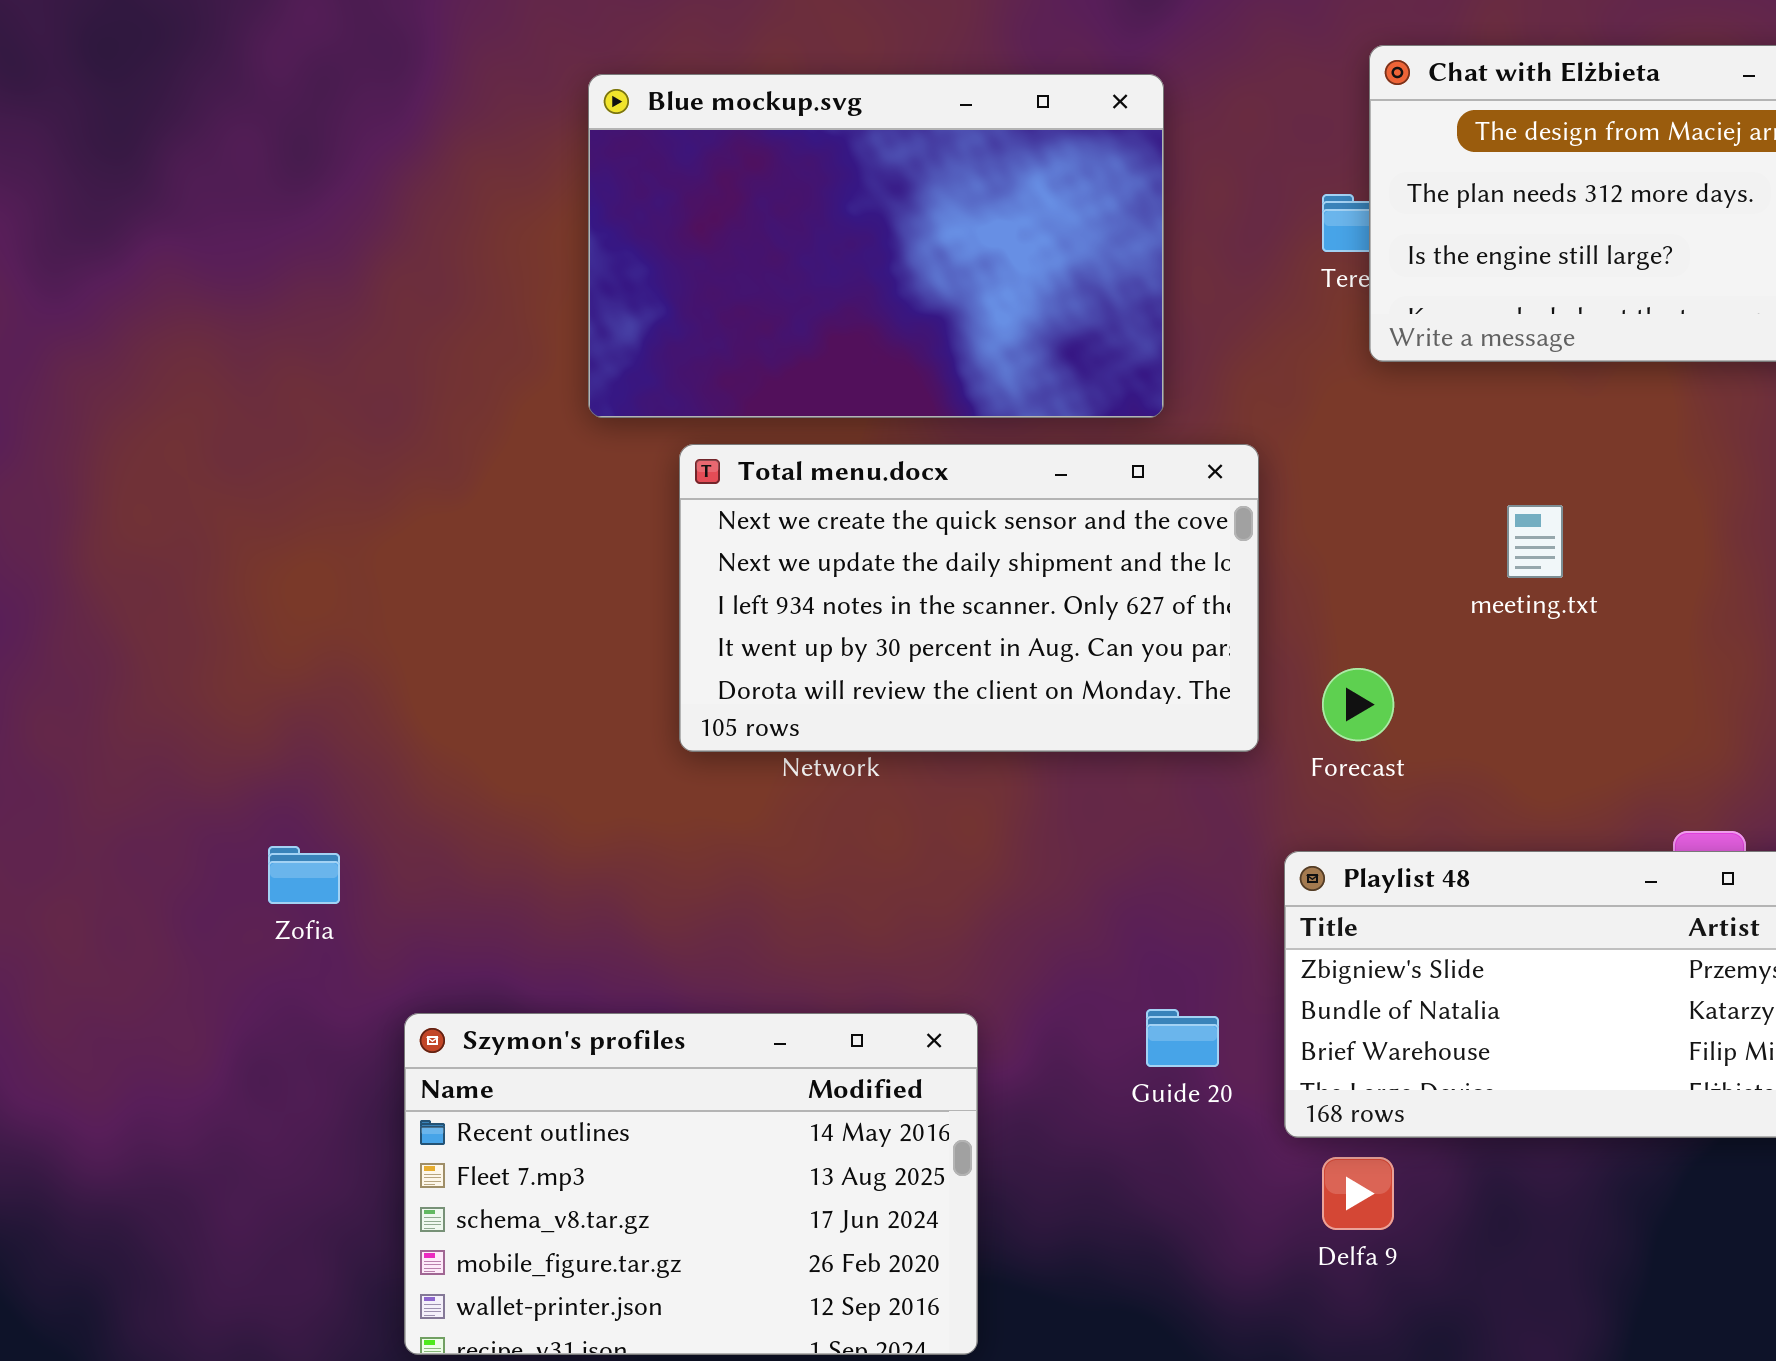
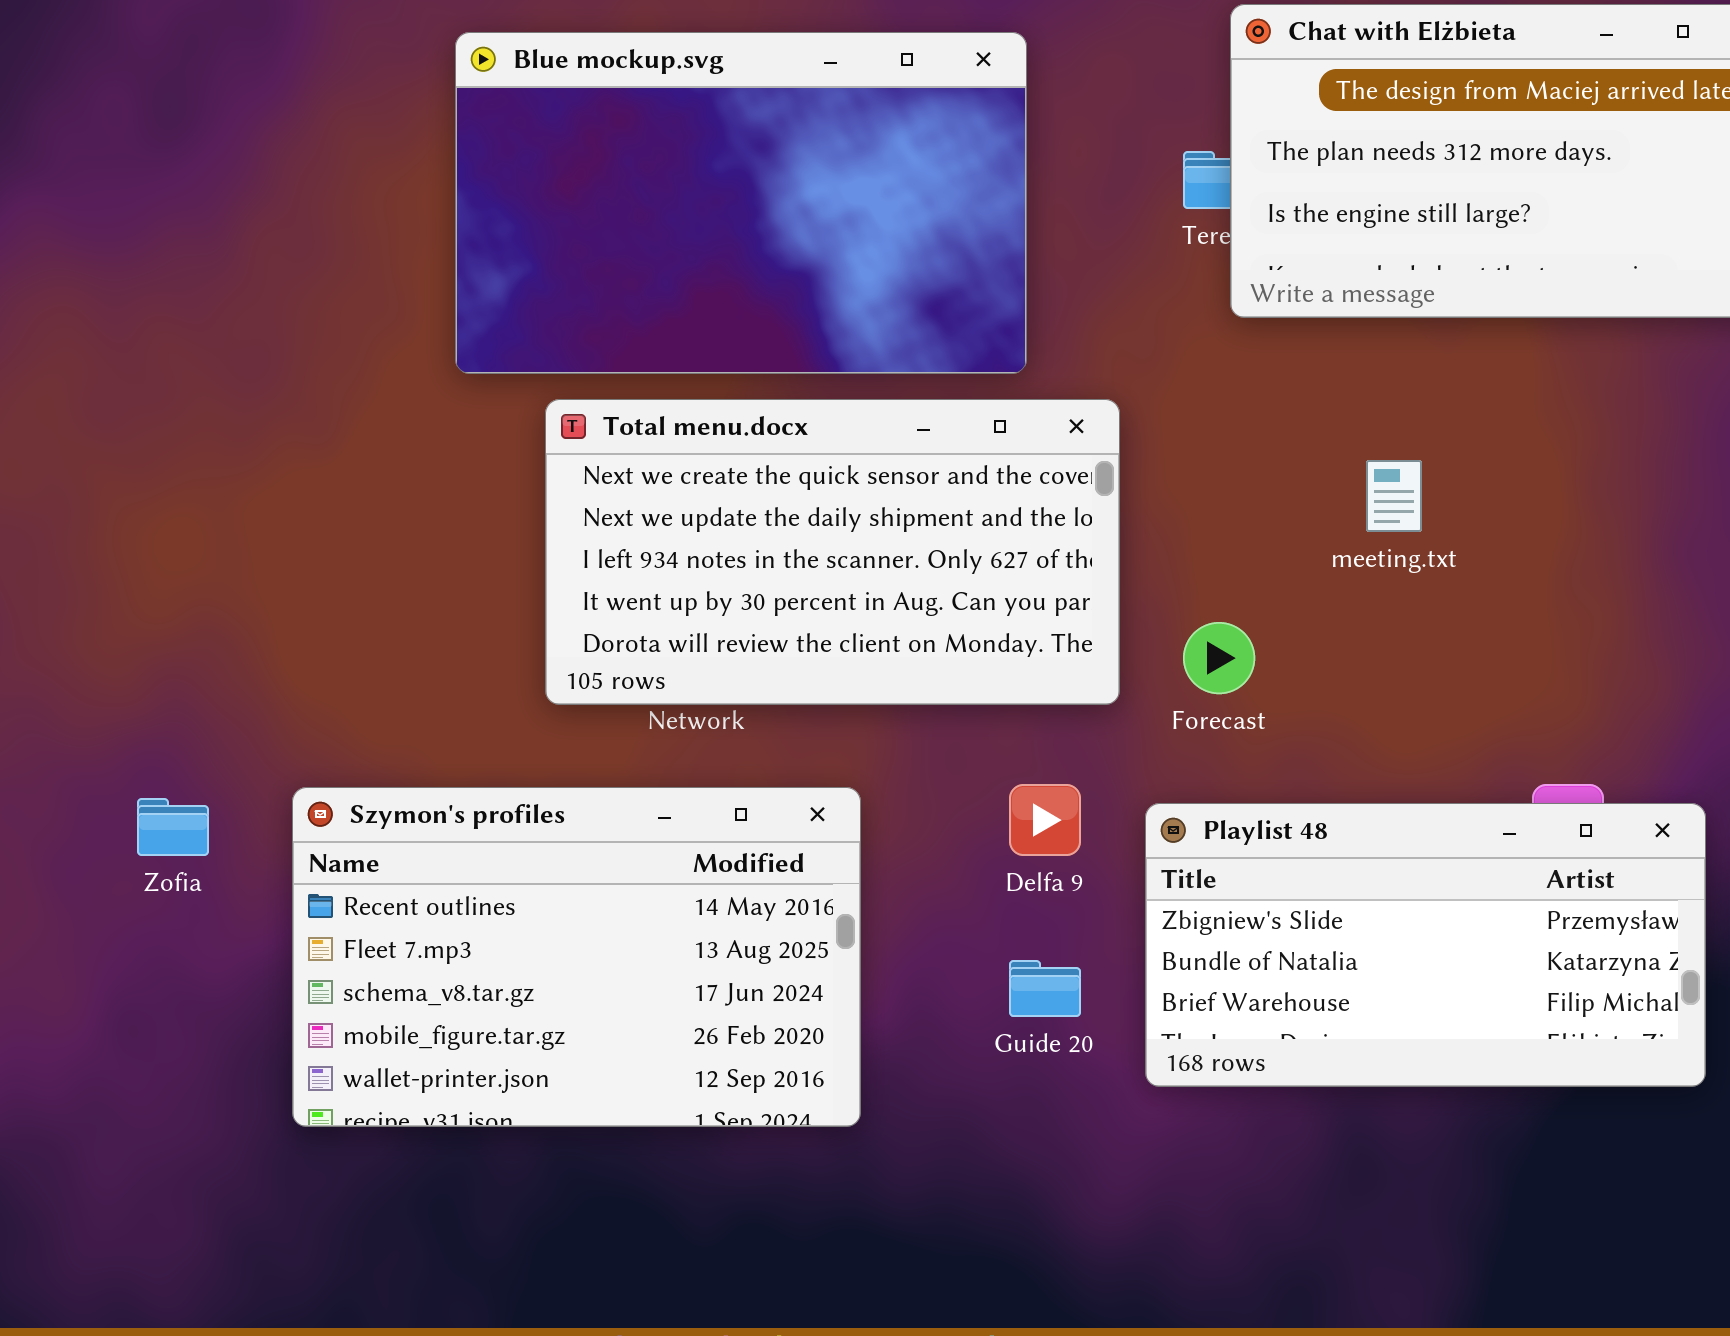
Szymon's profiles: [404,1013,978,1355] -> [292,787,861,1127], moved
Delfa 9: [1322,1157,1394,1230] -> [1009,784,1081,856], moved

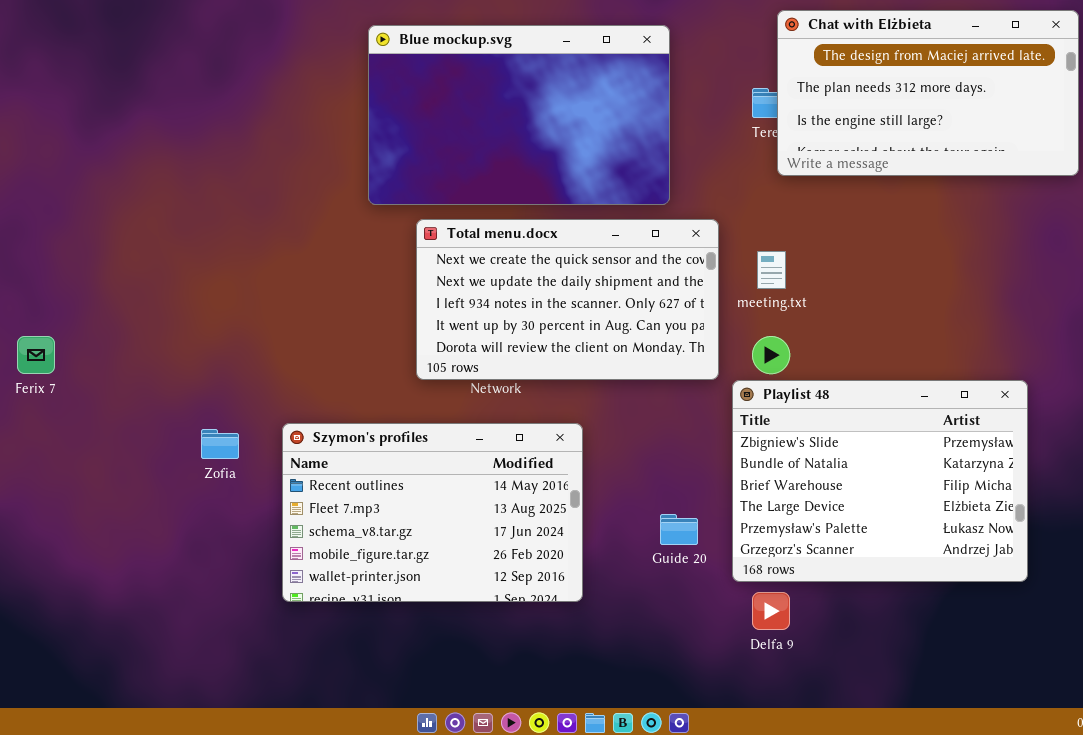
meeting.txt: [1366,460,1422,532] -> [757,251,786,289], moved
Delfa 9: [1009,784,1081,856] -> [752,592,790,630], moved
Playlist 48: [1145,803,1706,1087] -> [732,380,1028,582], resized

